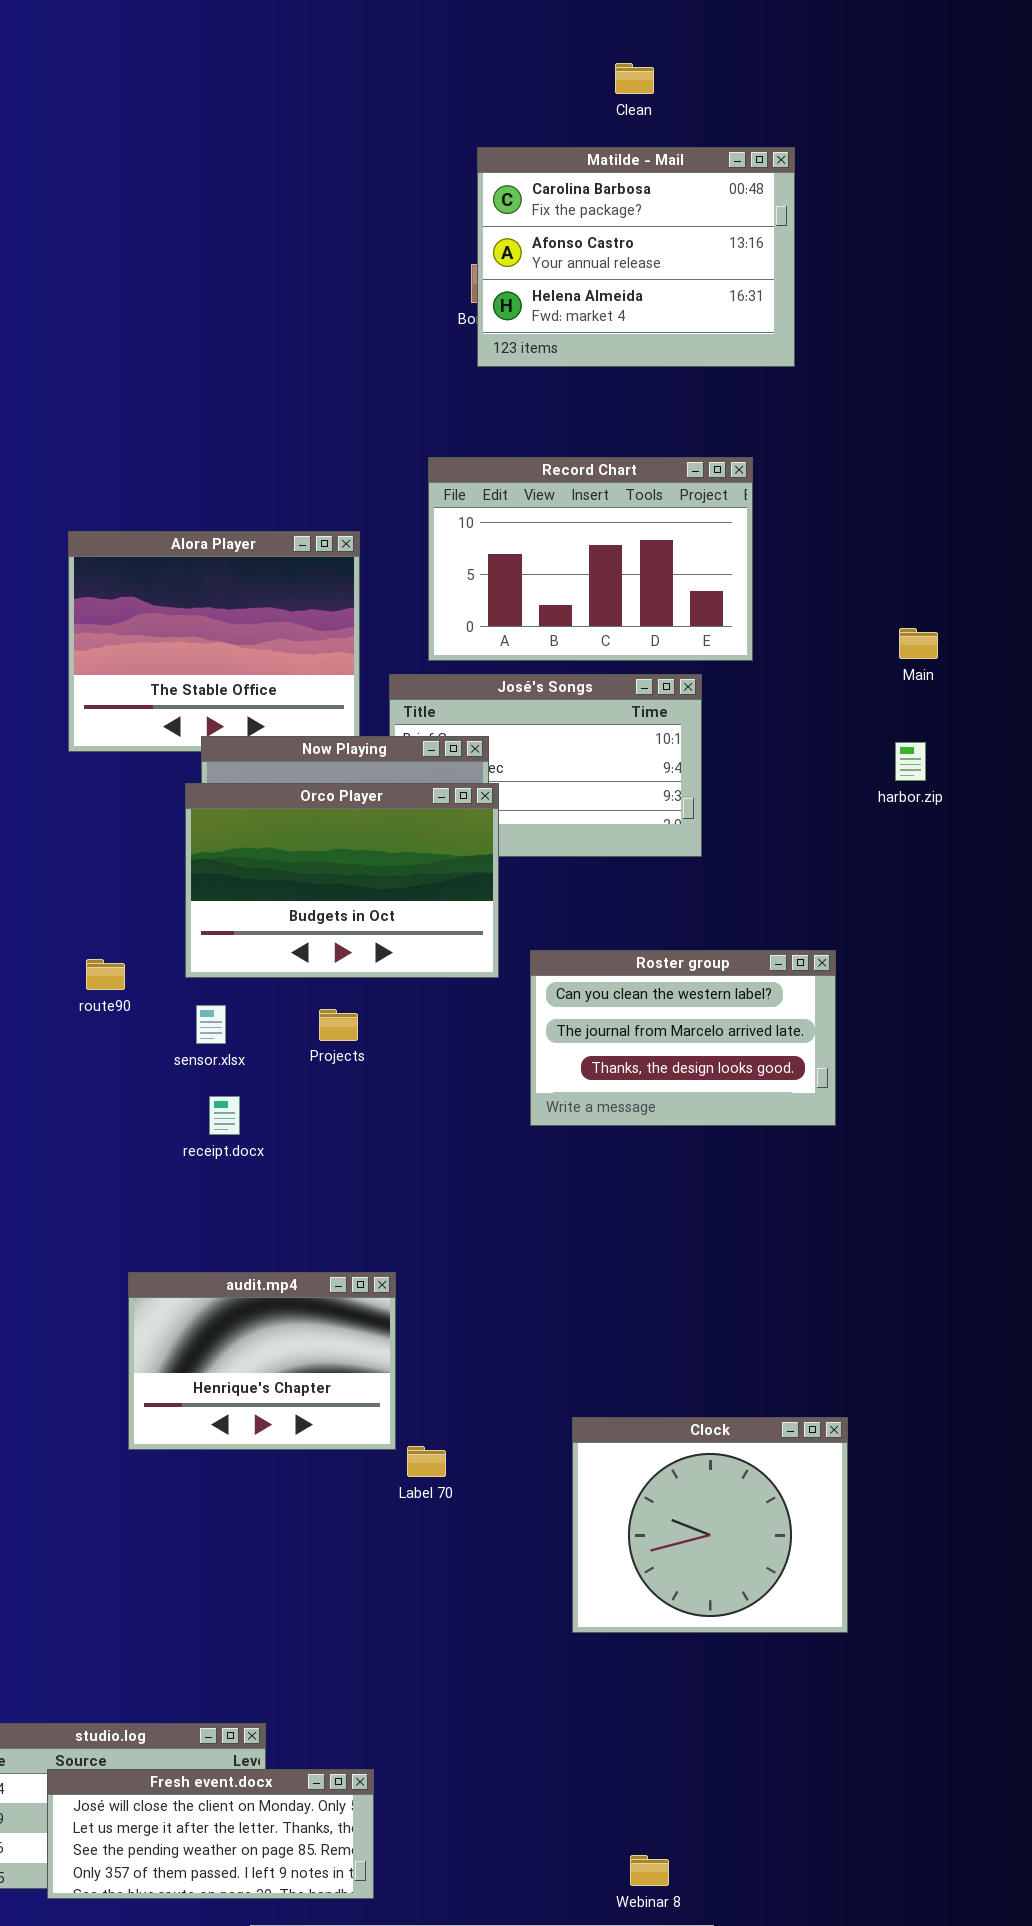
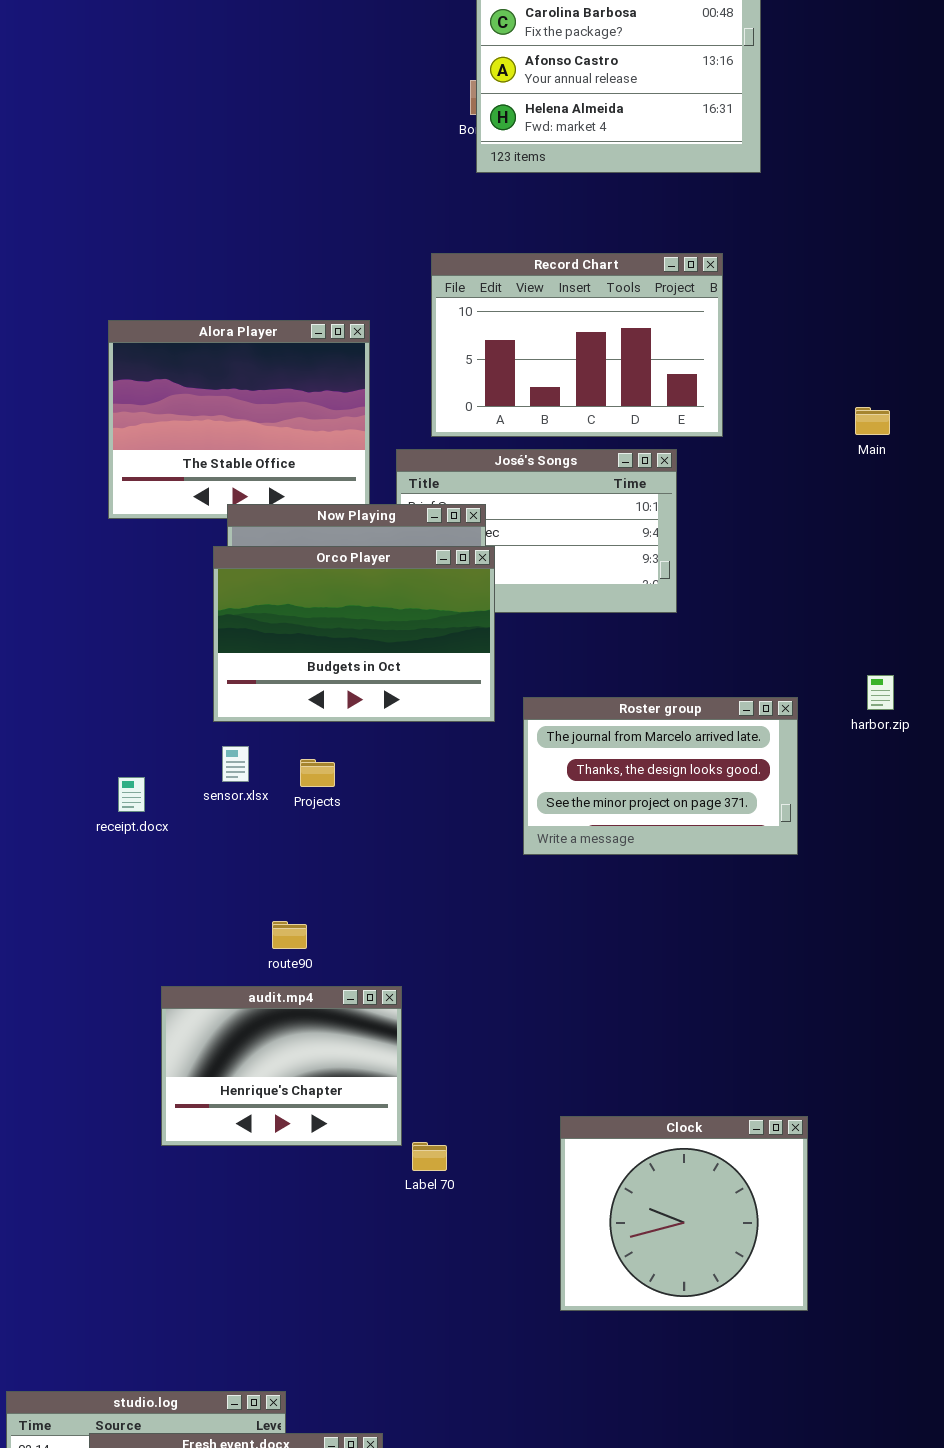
harbor.zip: [895,742,926,781] -> [867,675,894,710], moved
Roster group: [530,950,836,1126] -> [523,697,798,855], scrolled down 1 row
route90: [86,959,125,990] -> [272,921,307,949], moved
Projects: [319,1009,358,1041] -> [300,759,335,787], moved
receipt.docx: [209,1096,240,1135] -> [118,777,145,812], moved

